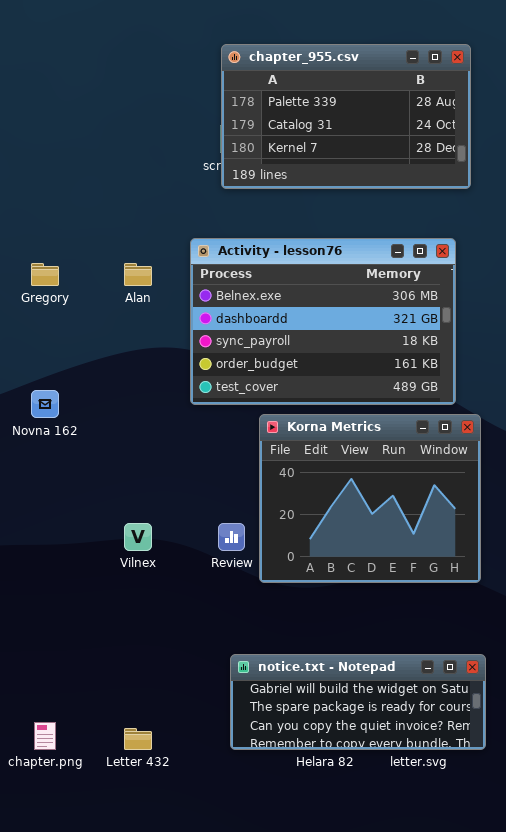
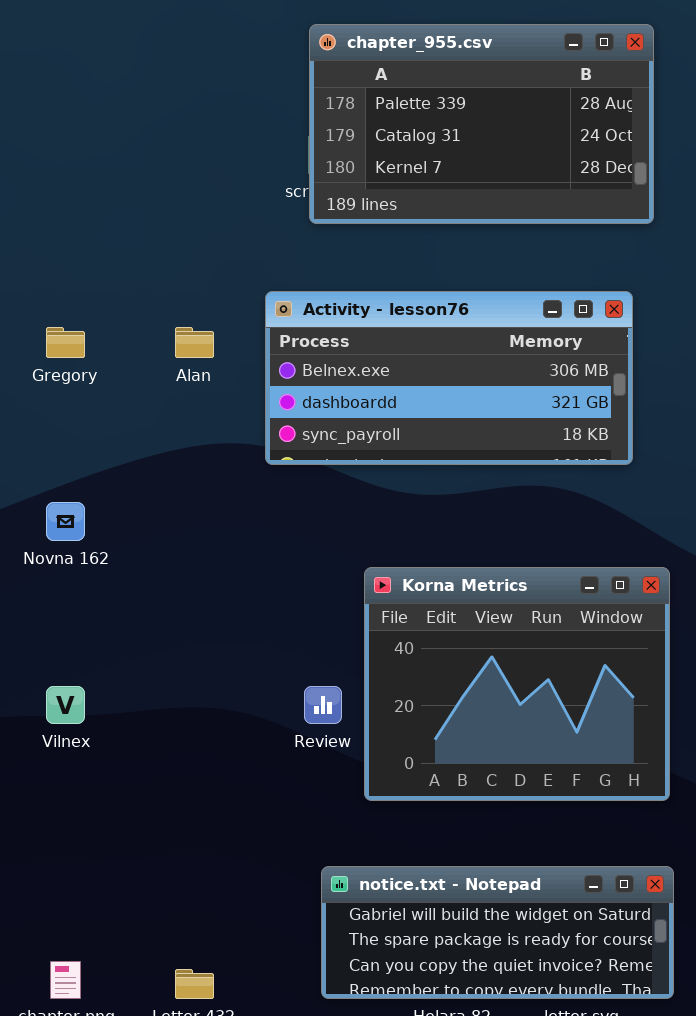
Activity - lesson76: [190,238,456,405] -> [265,291,633,465], resized
Korna Metrics: [259,414,481,583] -> [364,567,670,801], moved
Vilnex: [124,523,152,551] -> [46,686,85,724], moved

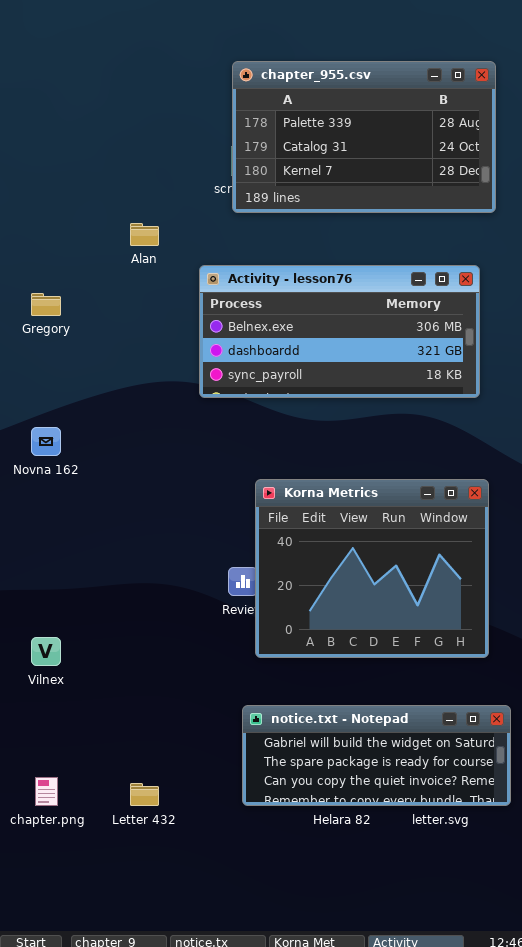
Alan: [175,327,214,358] -> [130,223,159,246], moved
Korna Metrics: [364,567,670,801] -> [255,479,489,658], moved
Vilnex: [46,686,85,724] -> [31,637,61,666], moved

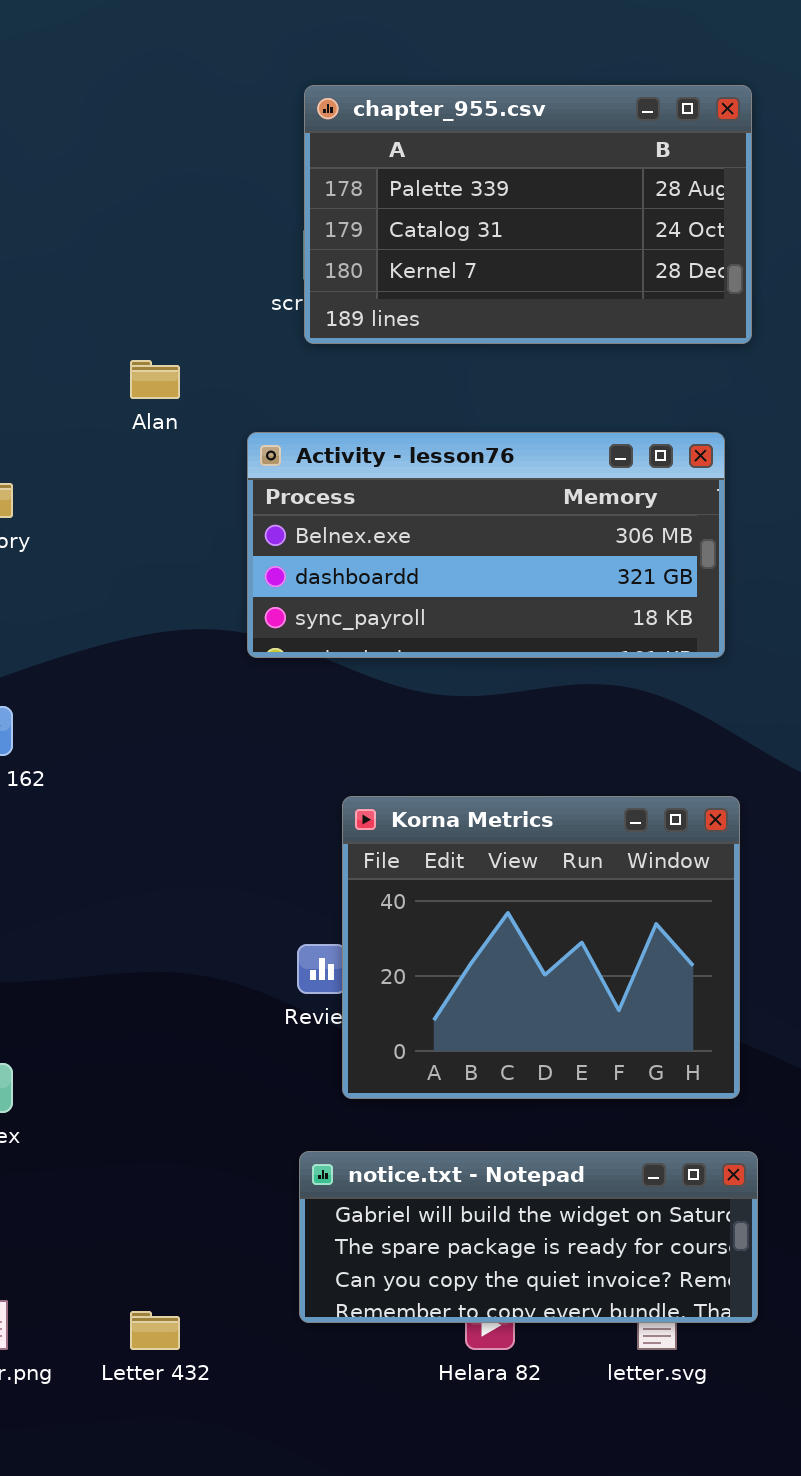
notice.txt - Notepad: [242,705,511,806] -> [299,1151,758,1323], moved

